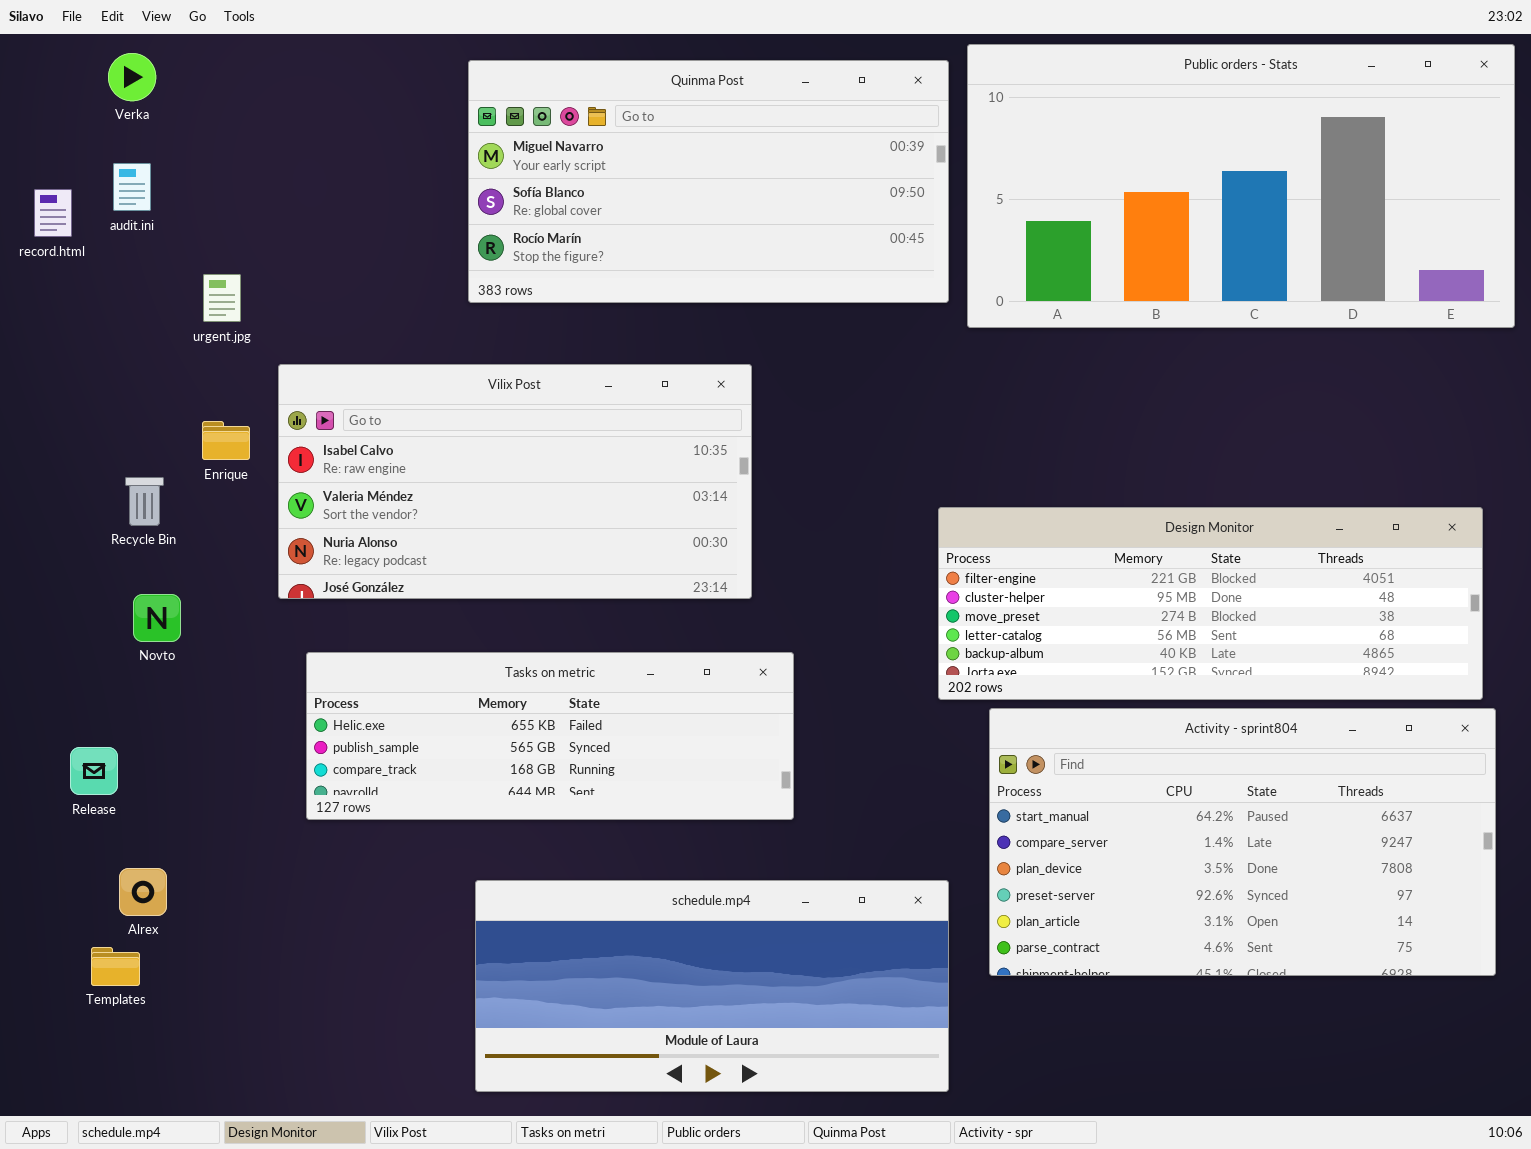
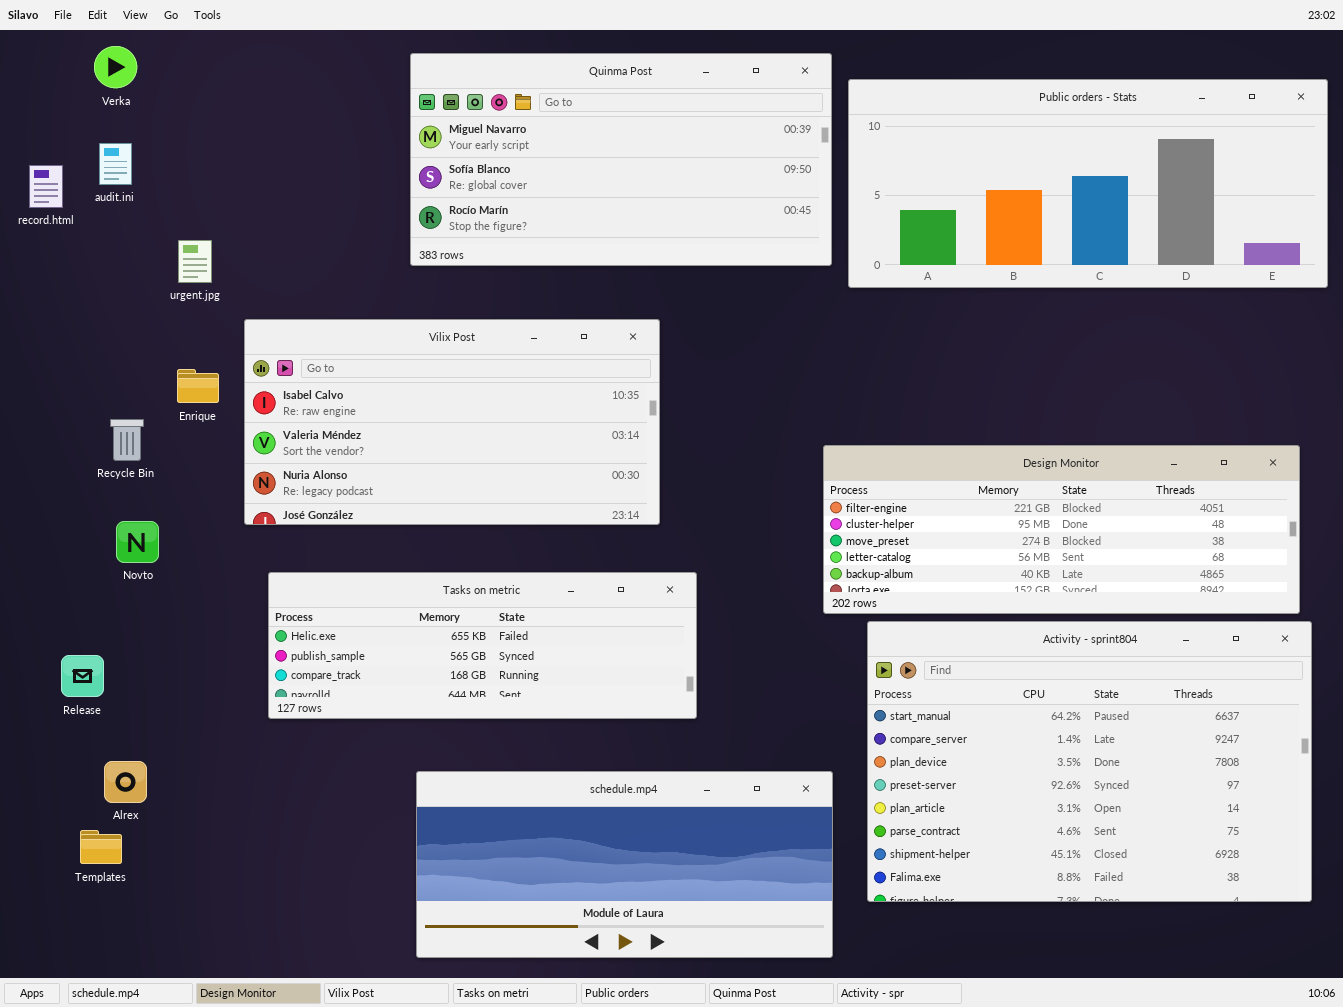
Public orders - Stats: [967,44,1515,328] -> [848,79,1328,288], resized
Activity - sprint804: [989,708,1496,976] -> [867,621,1312,902], resized

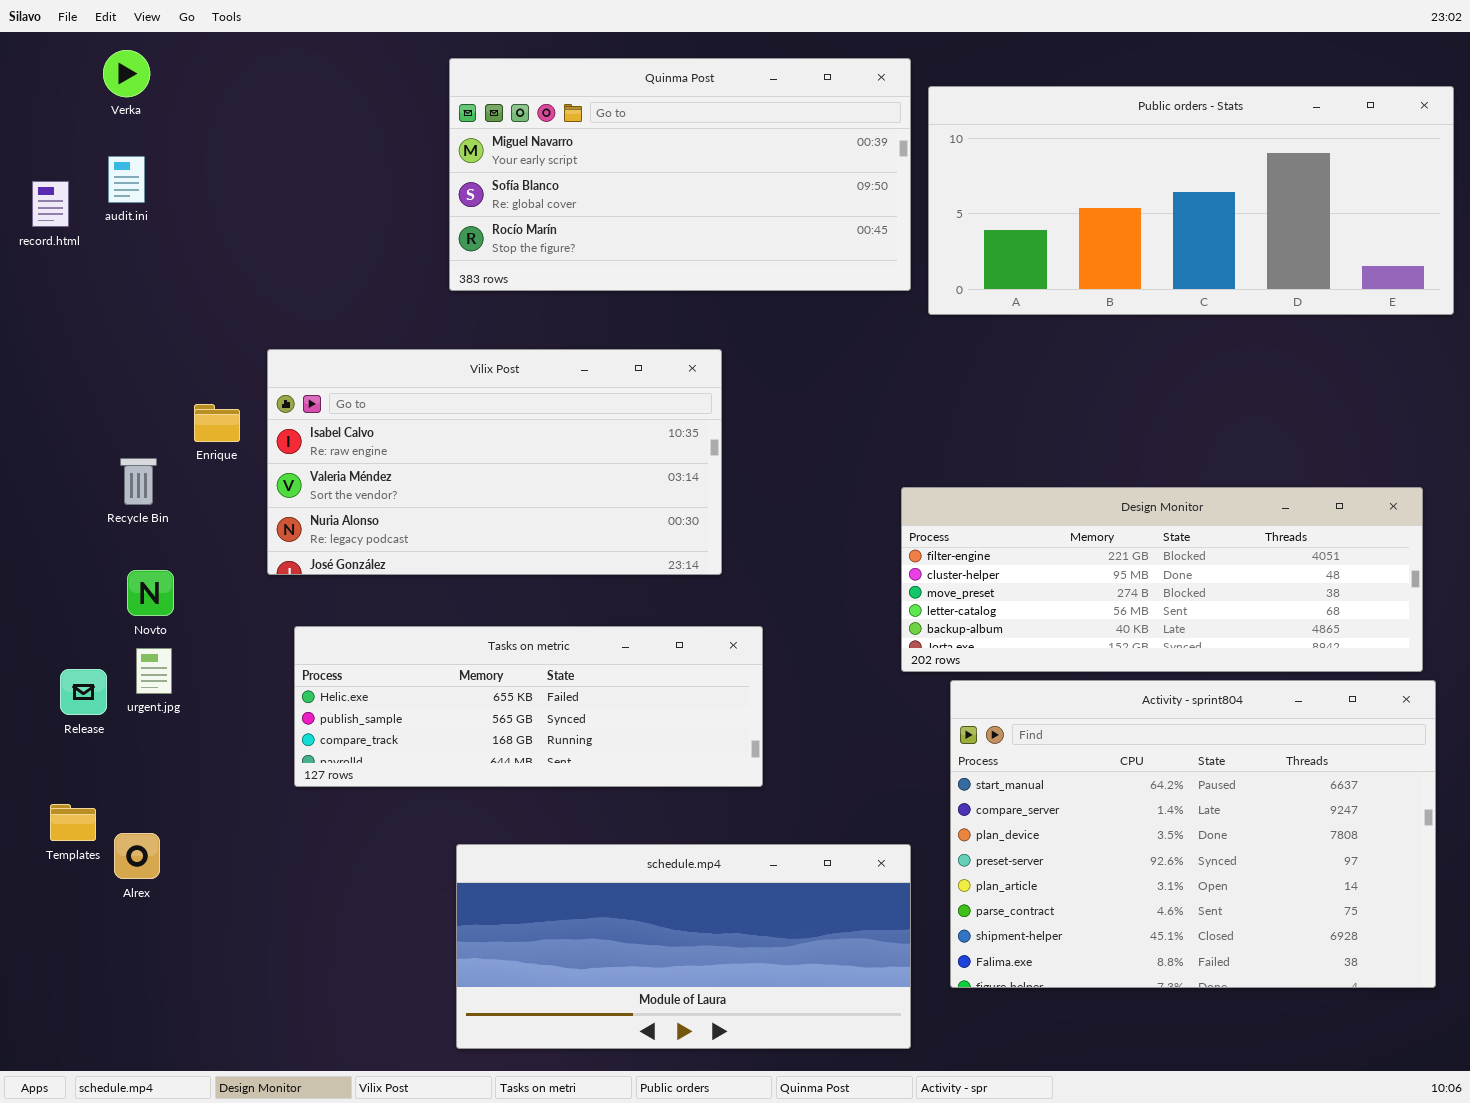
urgent.jpg: [178,240,212,283] -> [136,648,172,694], moved
Release: [61,655,104,697] -> [60,669,107,715], moved
Templates: [80,830,122,864] -> [50,804,96,841], moved

